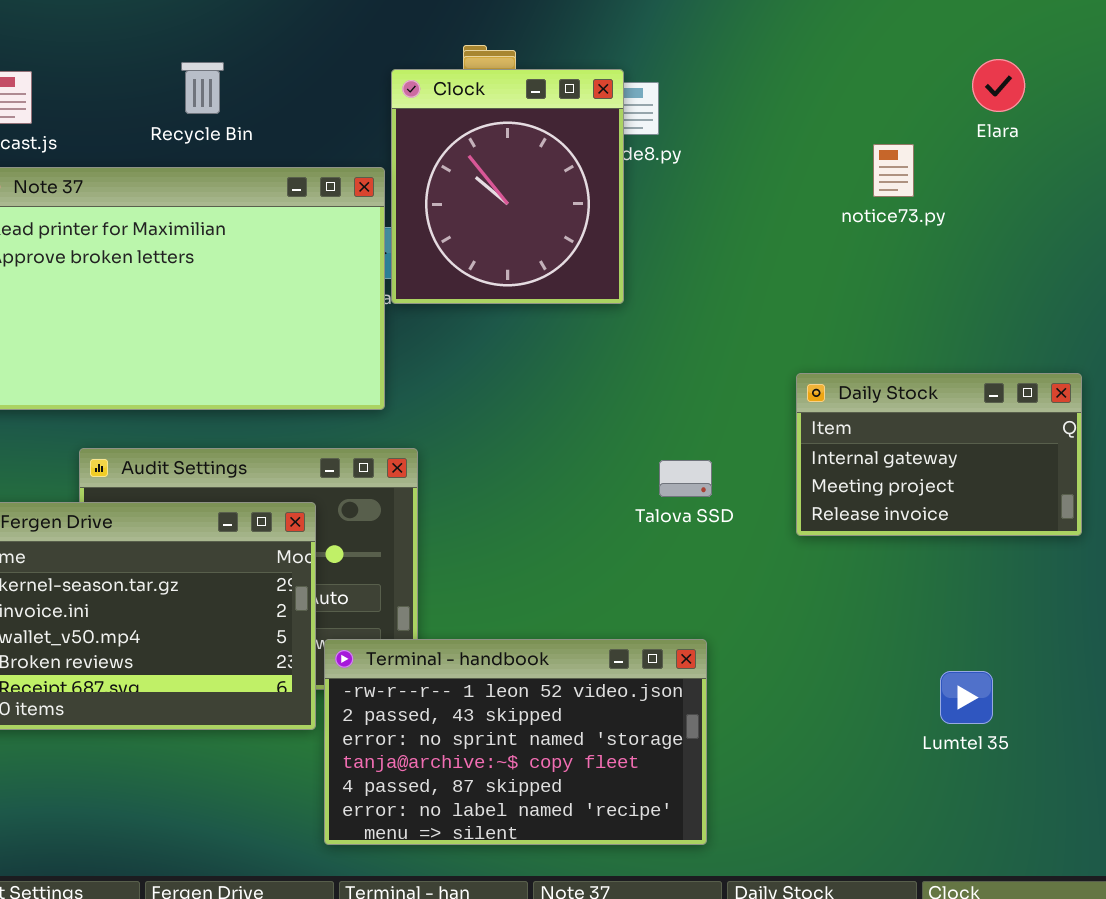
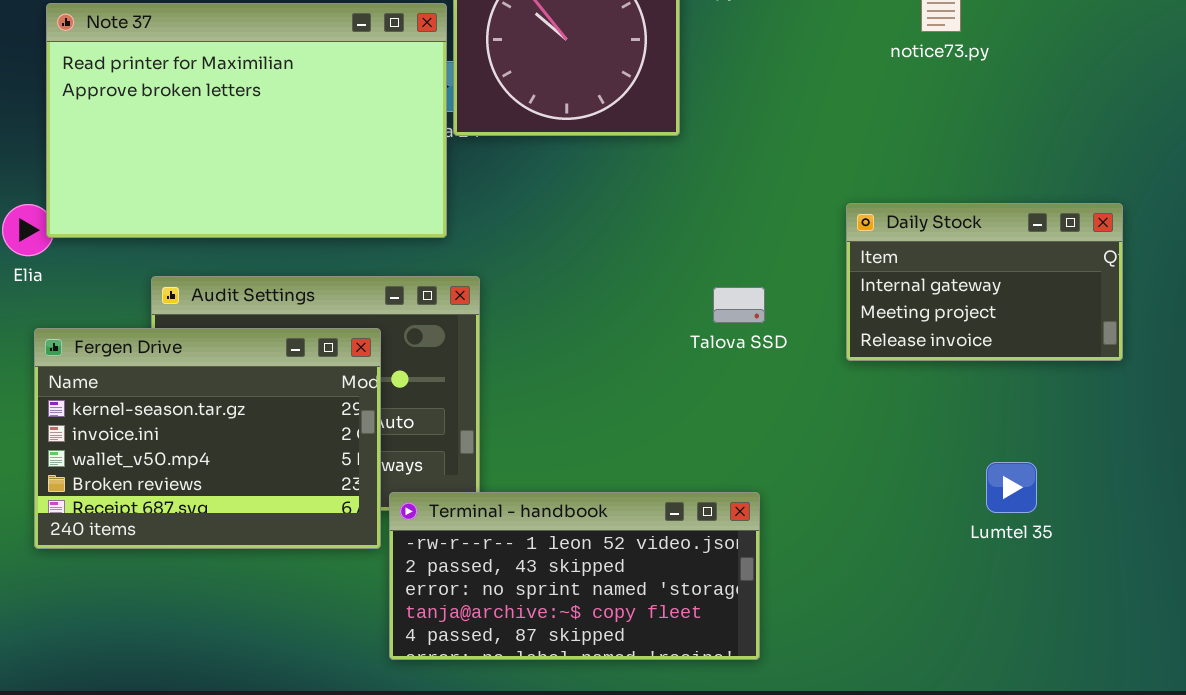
Terminal - handbook: [324,639,707,845] -> [389,492,760,660], resized
Lumtel 35: [940,671,993,724] -> [986,462,1037,513], moved

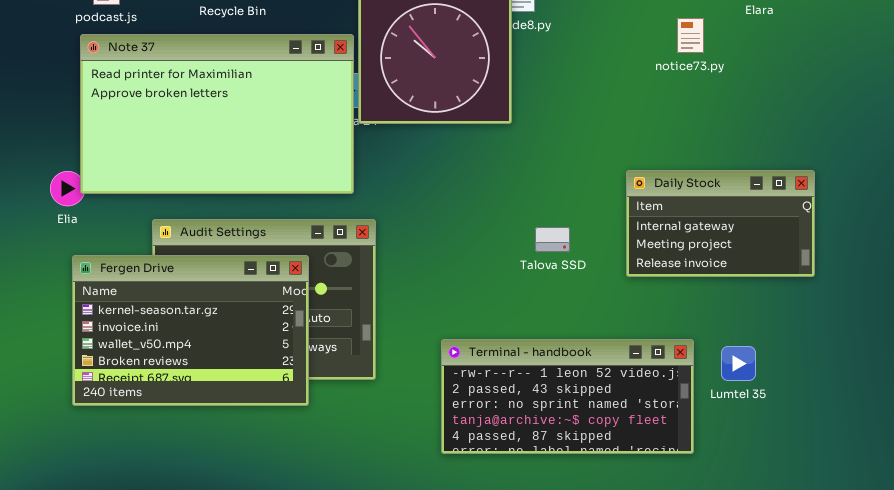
Terminal - handbook: [389,492,760,660] -> [441,339,694,454], moved

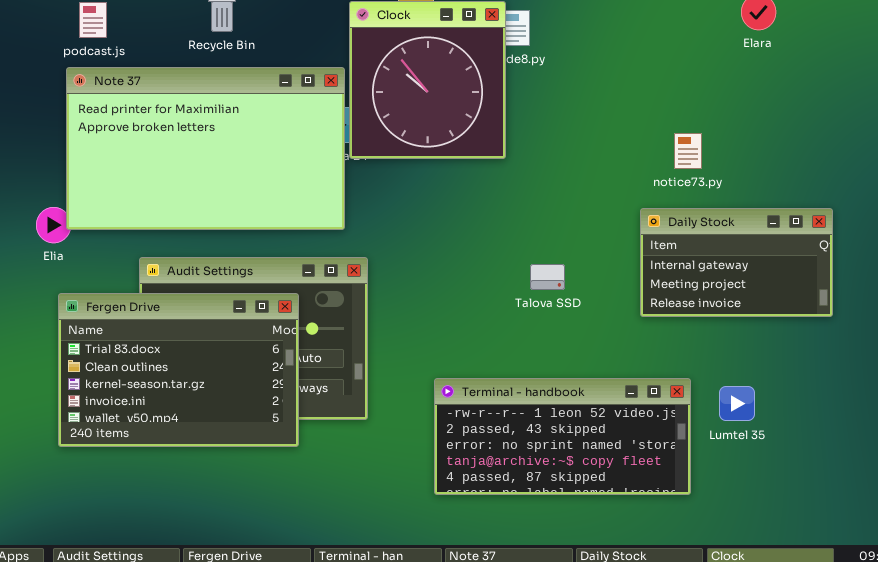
notice73.py: [677,18,704,53] -> [674,133,702,169], moved
Daily Stock: [626,170,815,277] -> [640,208,833,317], moved
Fergen Drive: [72,255,309,406] -> [58,293,299,447], scrolled up 2 rows

